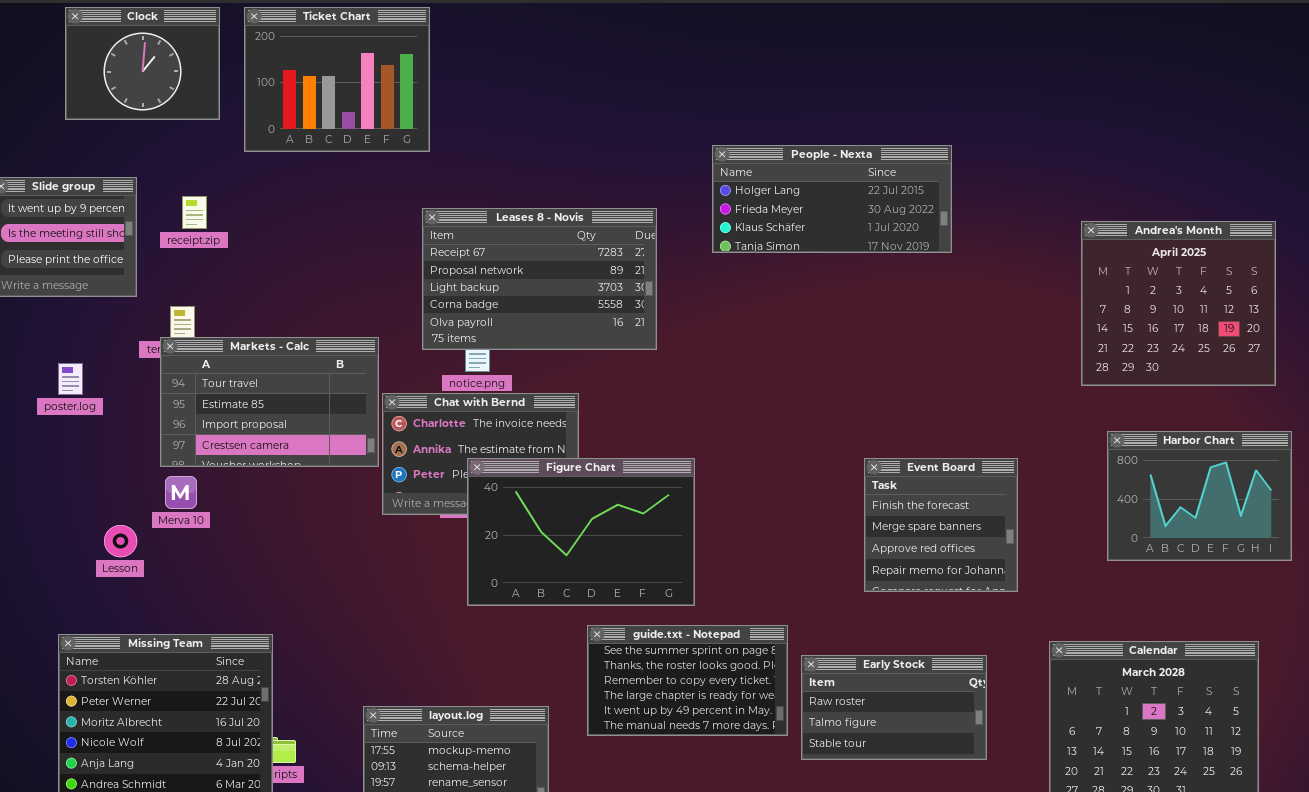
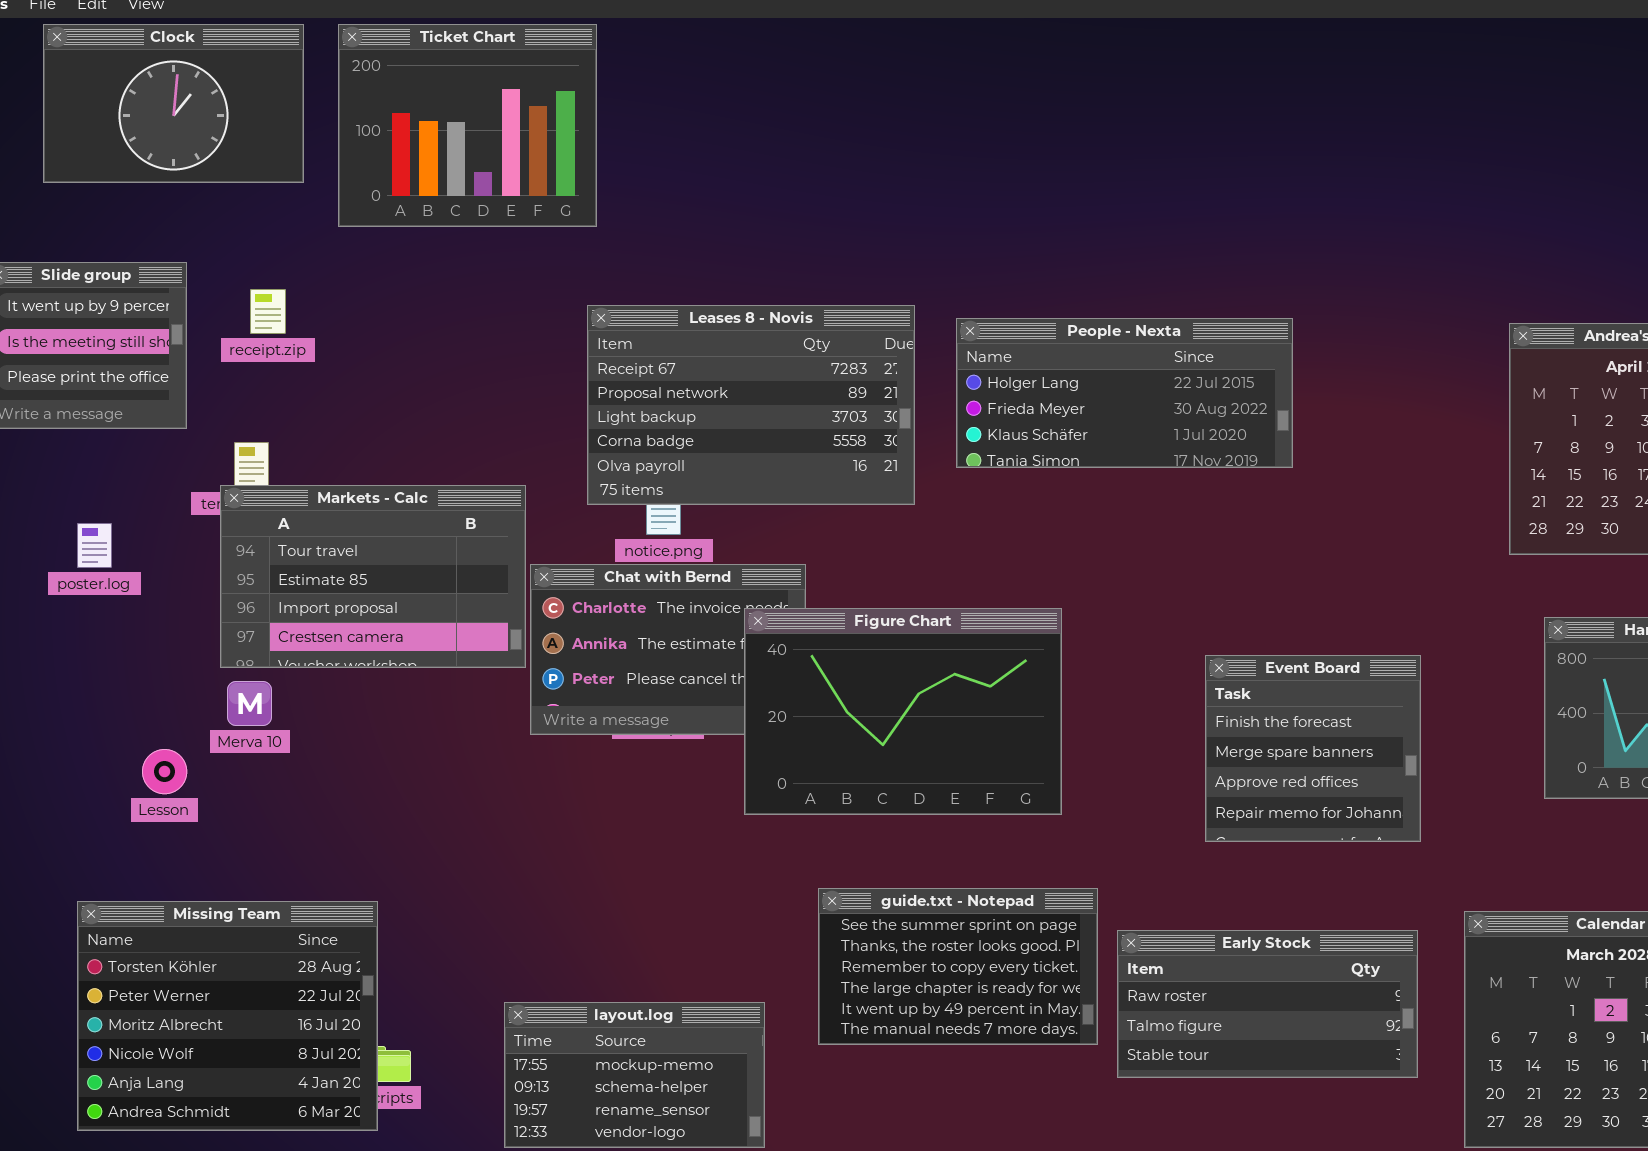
Clock: [65,7,220,120] -> [43,24,304,183], resized
People - Nexta: [712,145,952,253] -> [956,318,1293,468], moved
Figure Chart: [467,458,695,606] -> [744,608,1062,815], moved
Early Stock: [801,655,987,760] -> [1117,930,1418,1078], resized

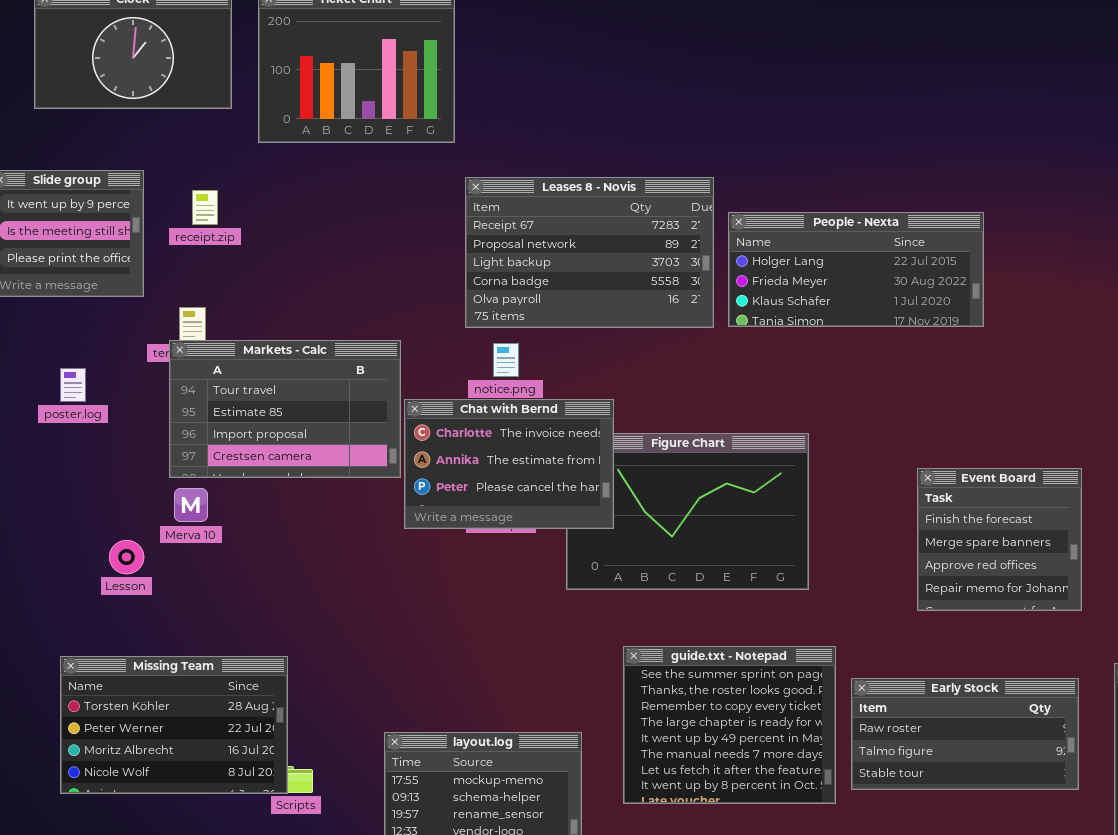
Leases 8 - Novis: [587,305,915,505] -> [465,177,714,328], moved
Chat with Bernd: [530,564,806,735] -> [404,399,614,529], raised
guide.txt - Notepad: [818,888,1098,1045] -> [623,646,836,804], resized
Missing Team: [77,901,378,1131] -> [60,656,288,794], resized

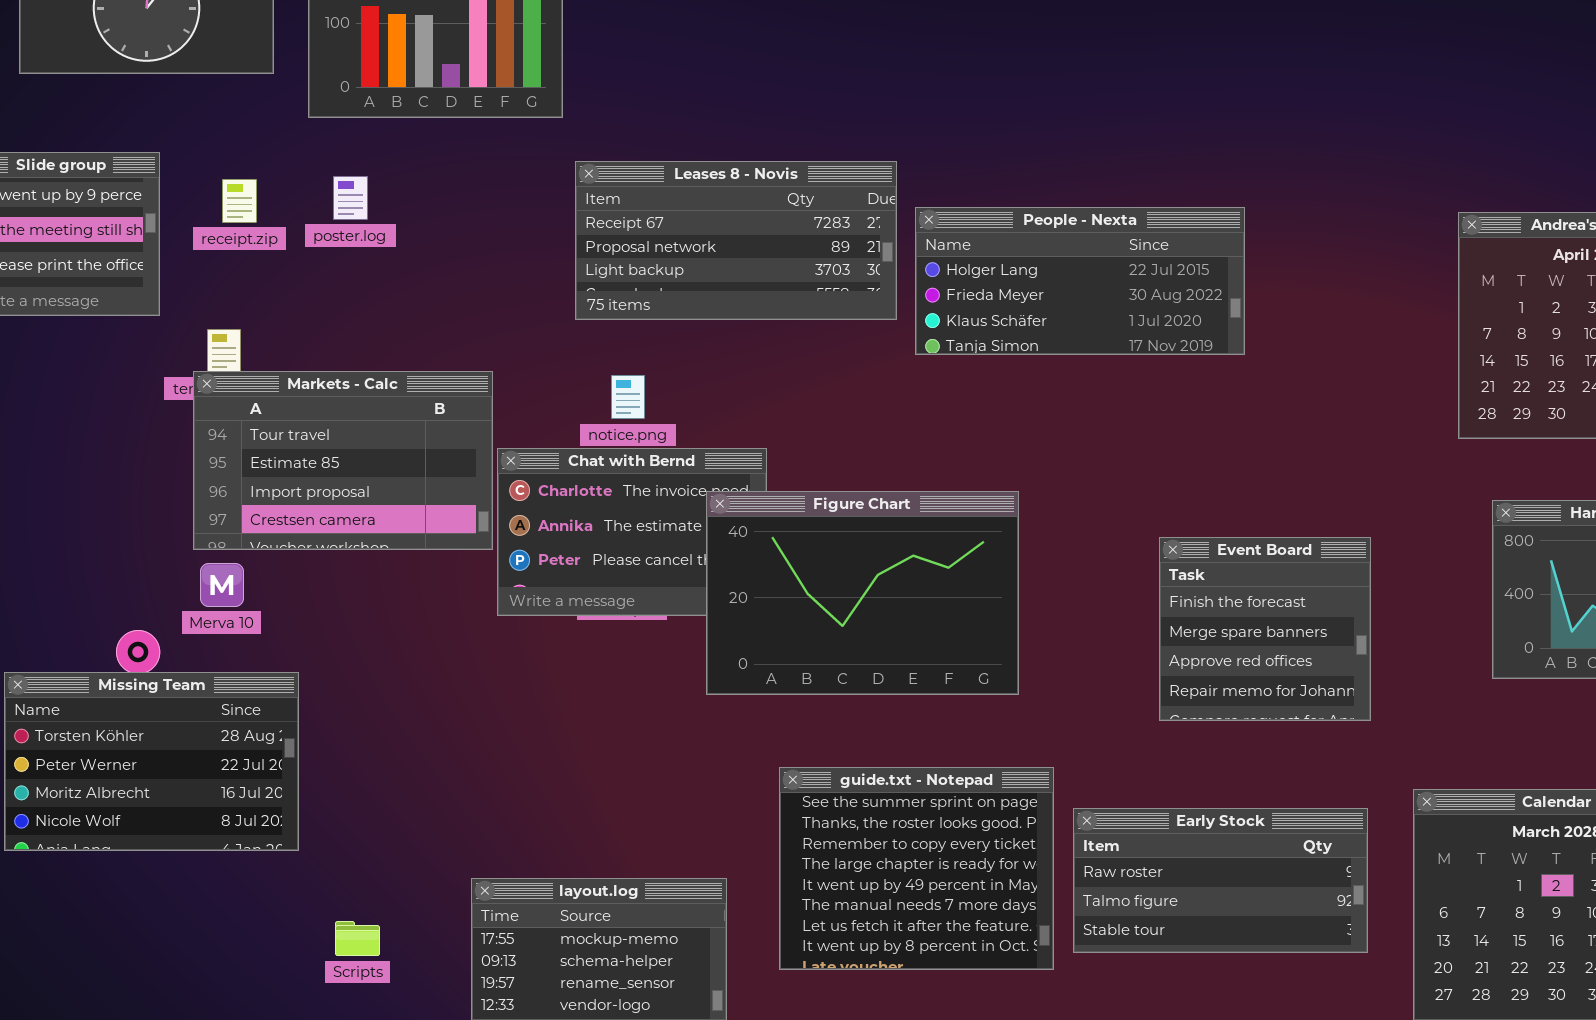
Leases 8 - Novis: [465,177,714,328] -> [575,161,897,320], resized
poster.log: [60,368,86,402] -> [333,176,368,220], moved
Figure Chart: [566,433,809,590] -> [706,491,1019,695], raised
Missing Team: [60,656,288,794] -> [4,672,299,851], moved

